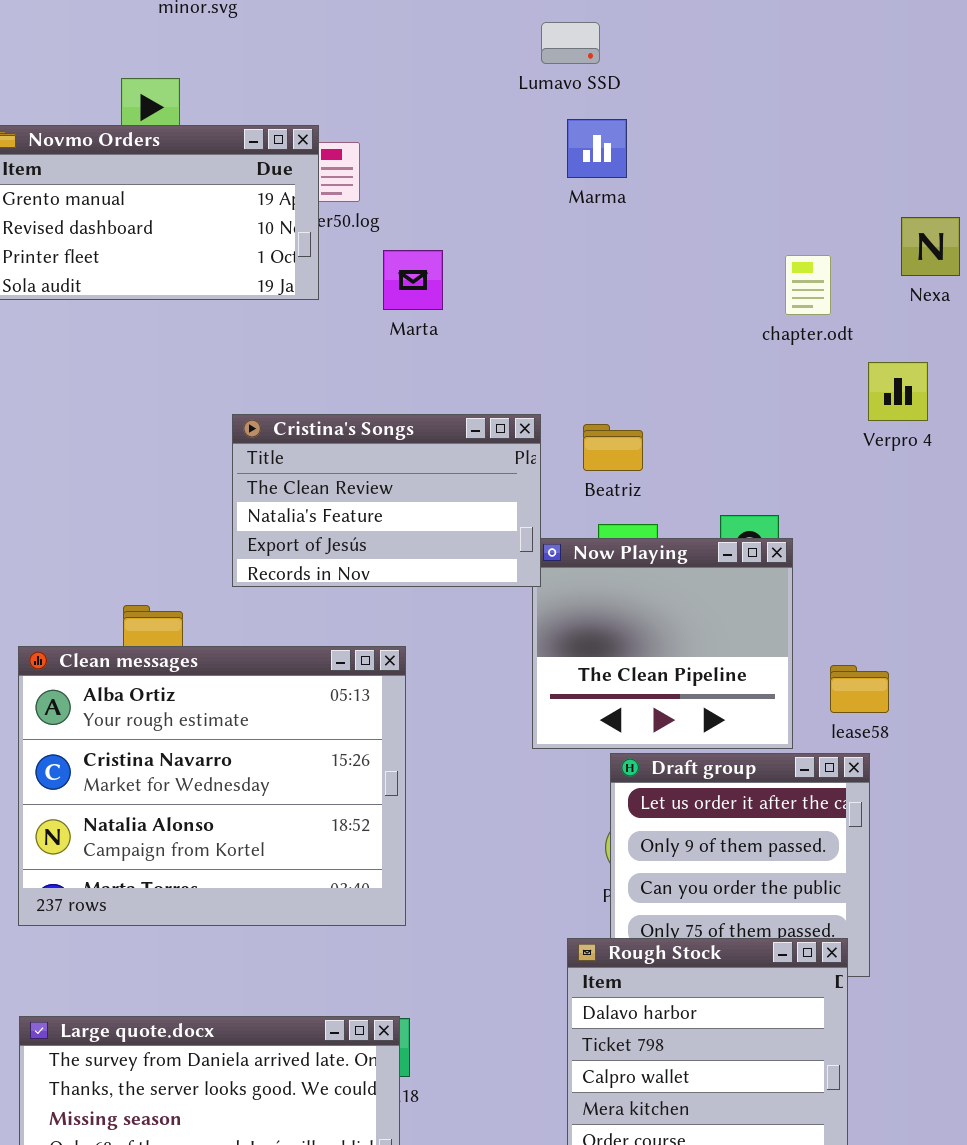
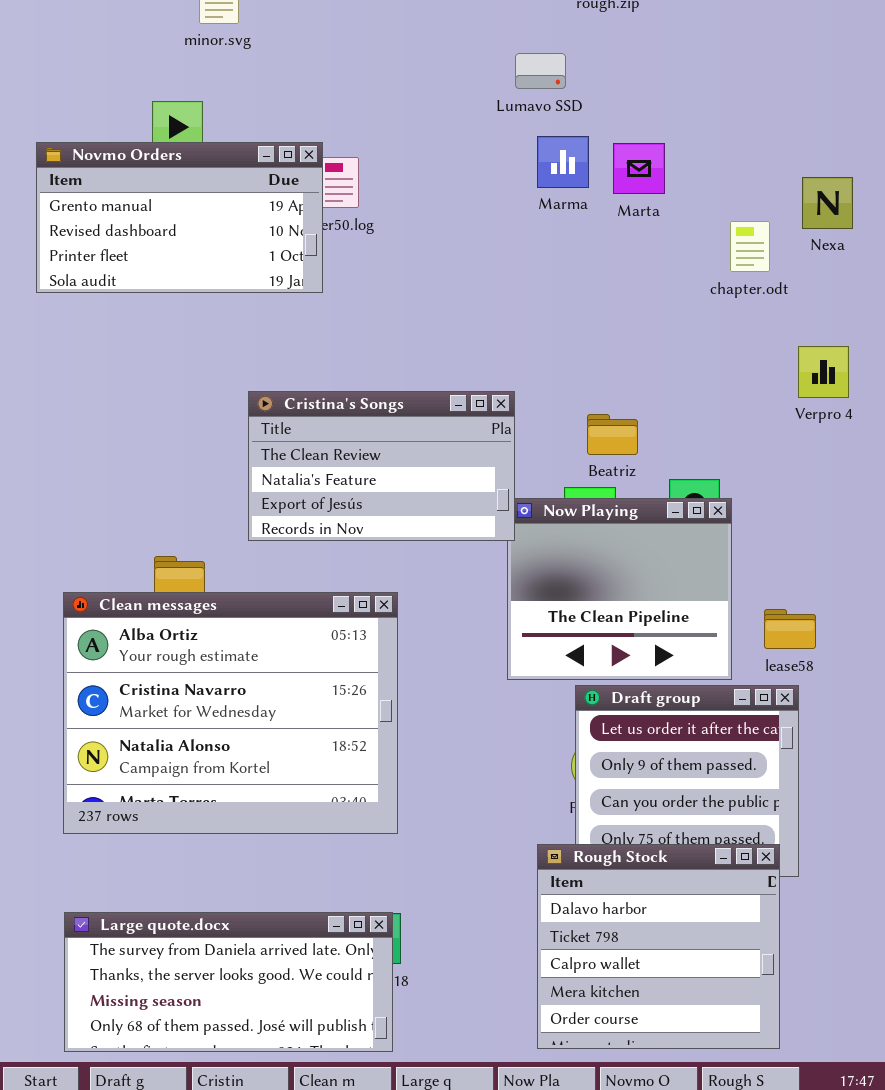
Nexa: [901,217,960,276] -> [802,177,853,229], moved
Marta: [383,250,443,310] -> [613,143,665,194], moved
chapter.odt: [785,255,831,315] -> [730,221,770,272], moved
Beatriz: [583,424,643,471] -> [587,414,638,455], moved

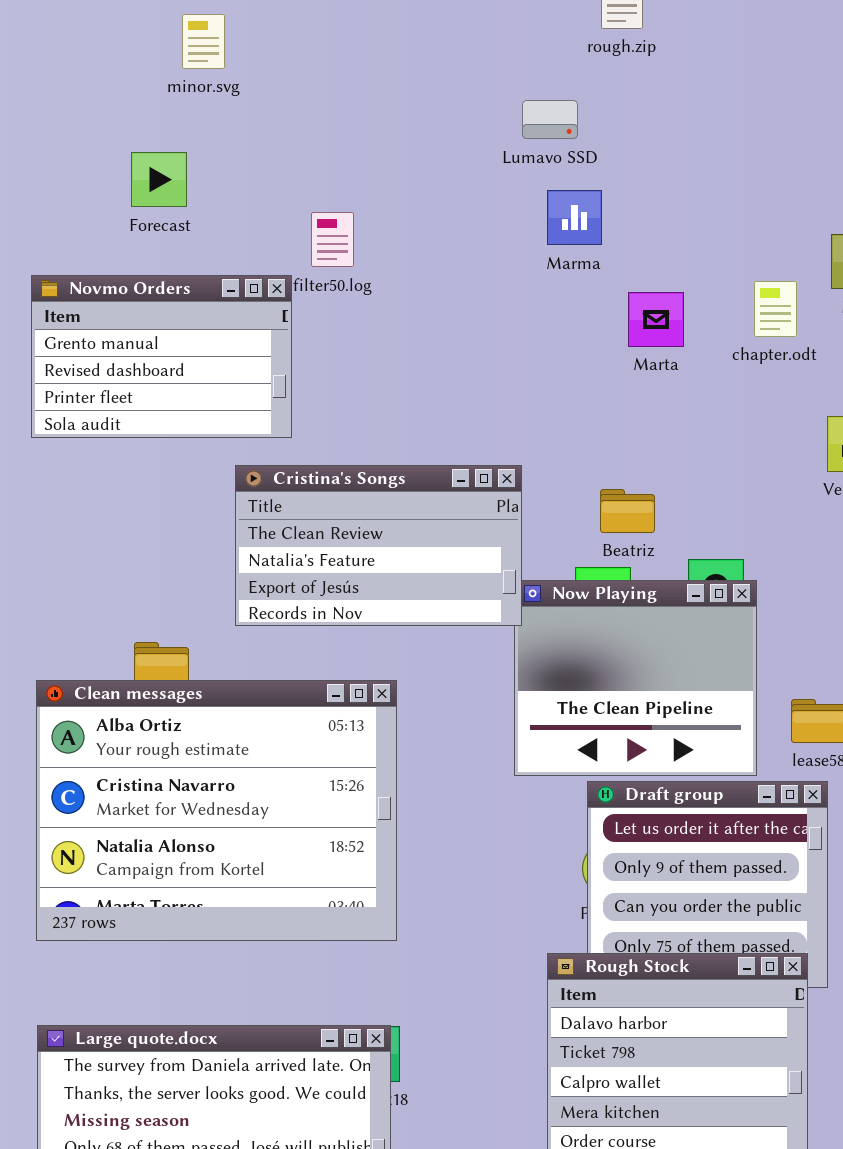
Novmo Orders: [36,142,323,293] -> [31,275,292,438], moved, resized
Marta: [613,143,665,194] -> [628,292,684,347], moved

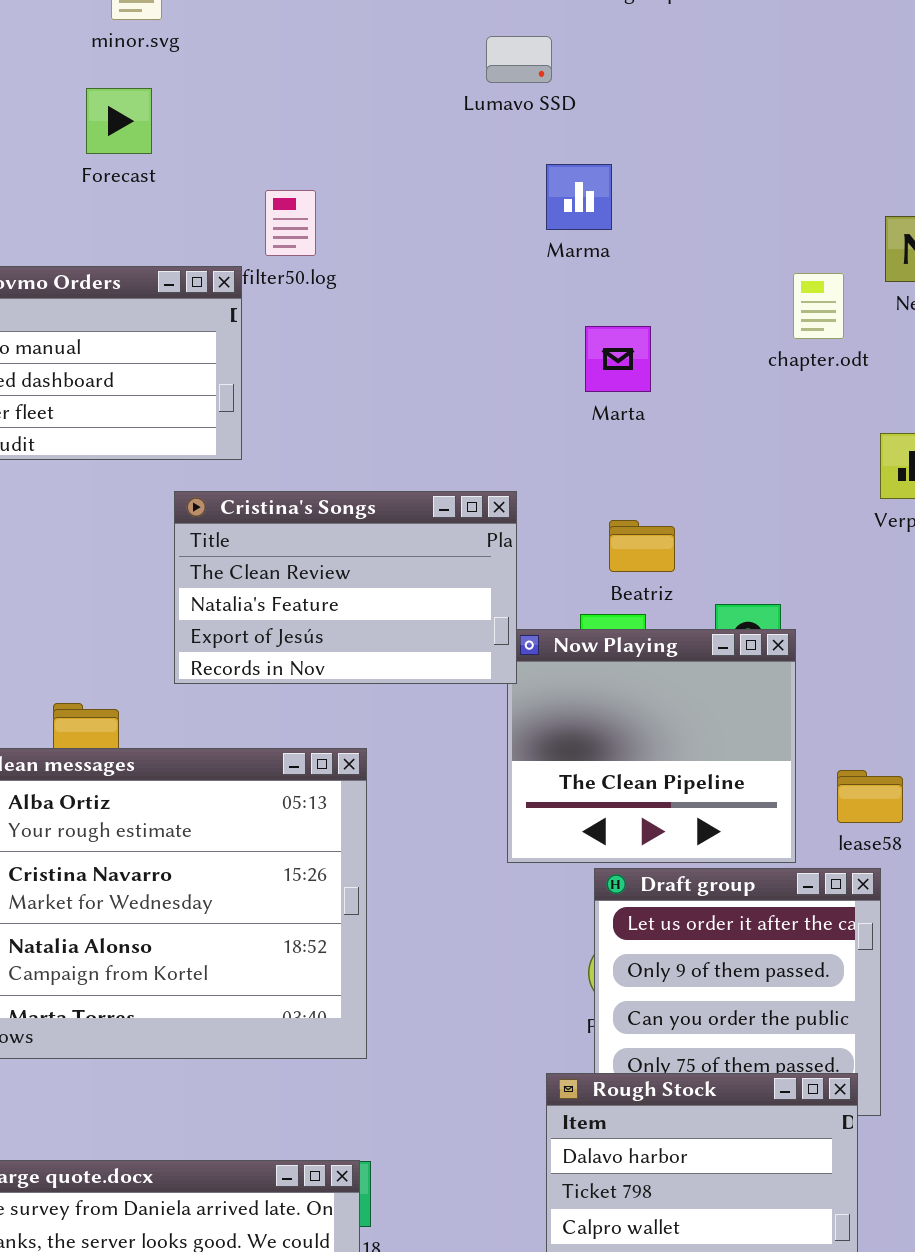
Lumavo SSD: [522,100,578,139] -> [486,36,552,83], moved
Forecast: [131,152,187,207] -> [86,88,152,154], moved
Marta: [628,292,684,347] -> [585,326,651,392], moved

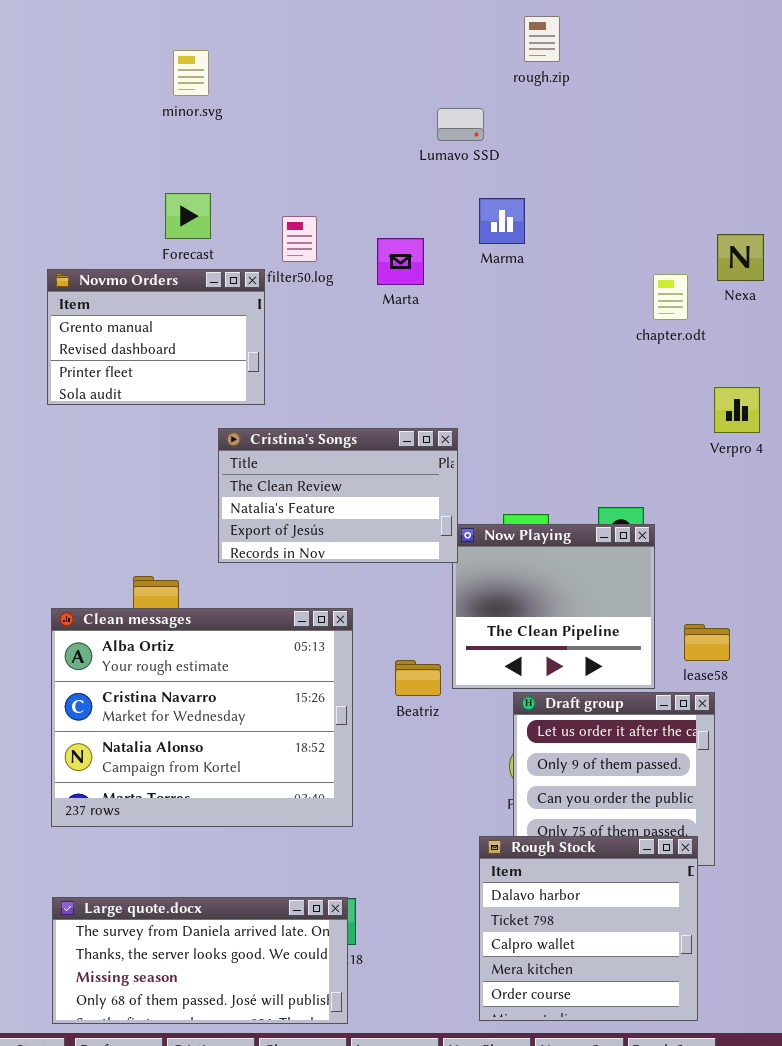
Forecast: [86,88,152,154] -> [165,193,211,239], moved
Marta: [585,326,651,392] -> [377,238,424,285], moved
Beatriz: [609,520,675,572] -> [395,660,441,696], moved

